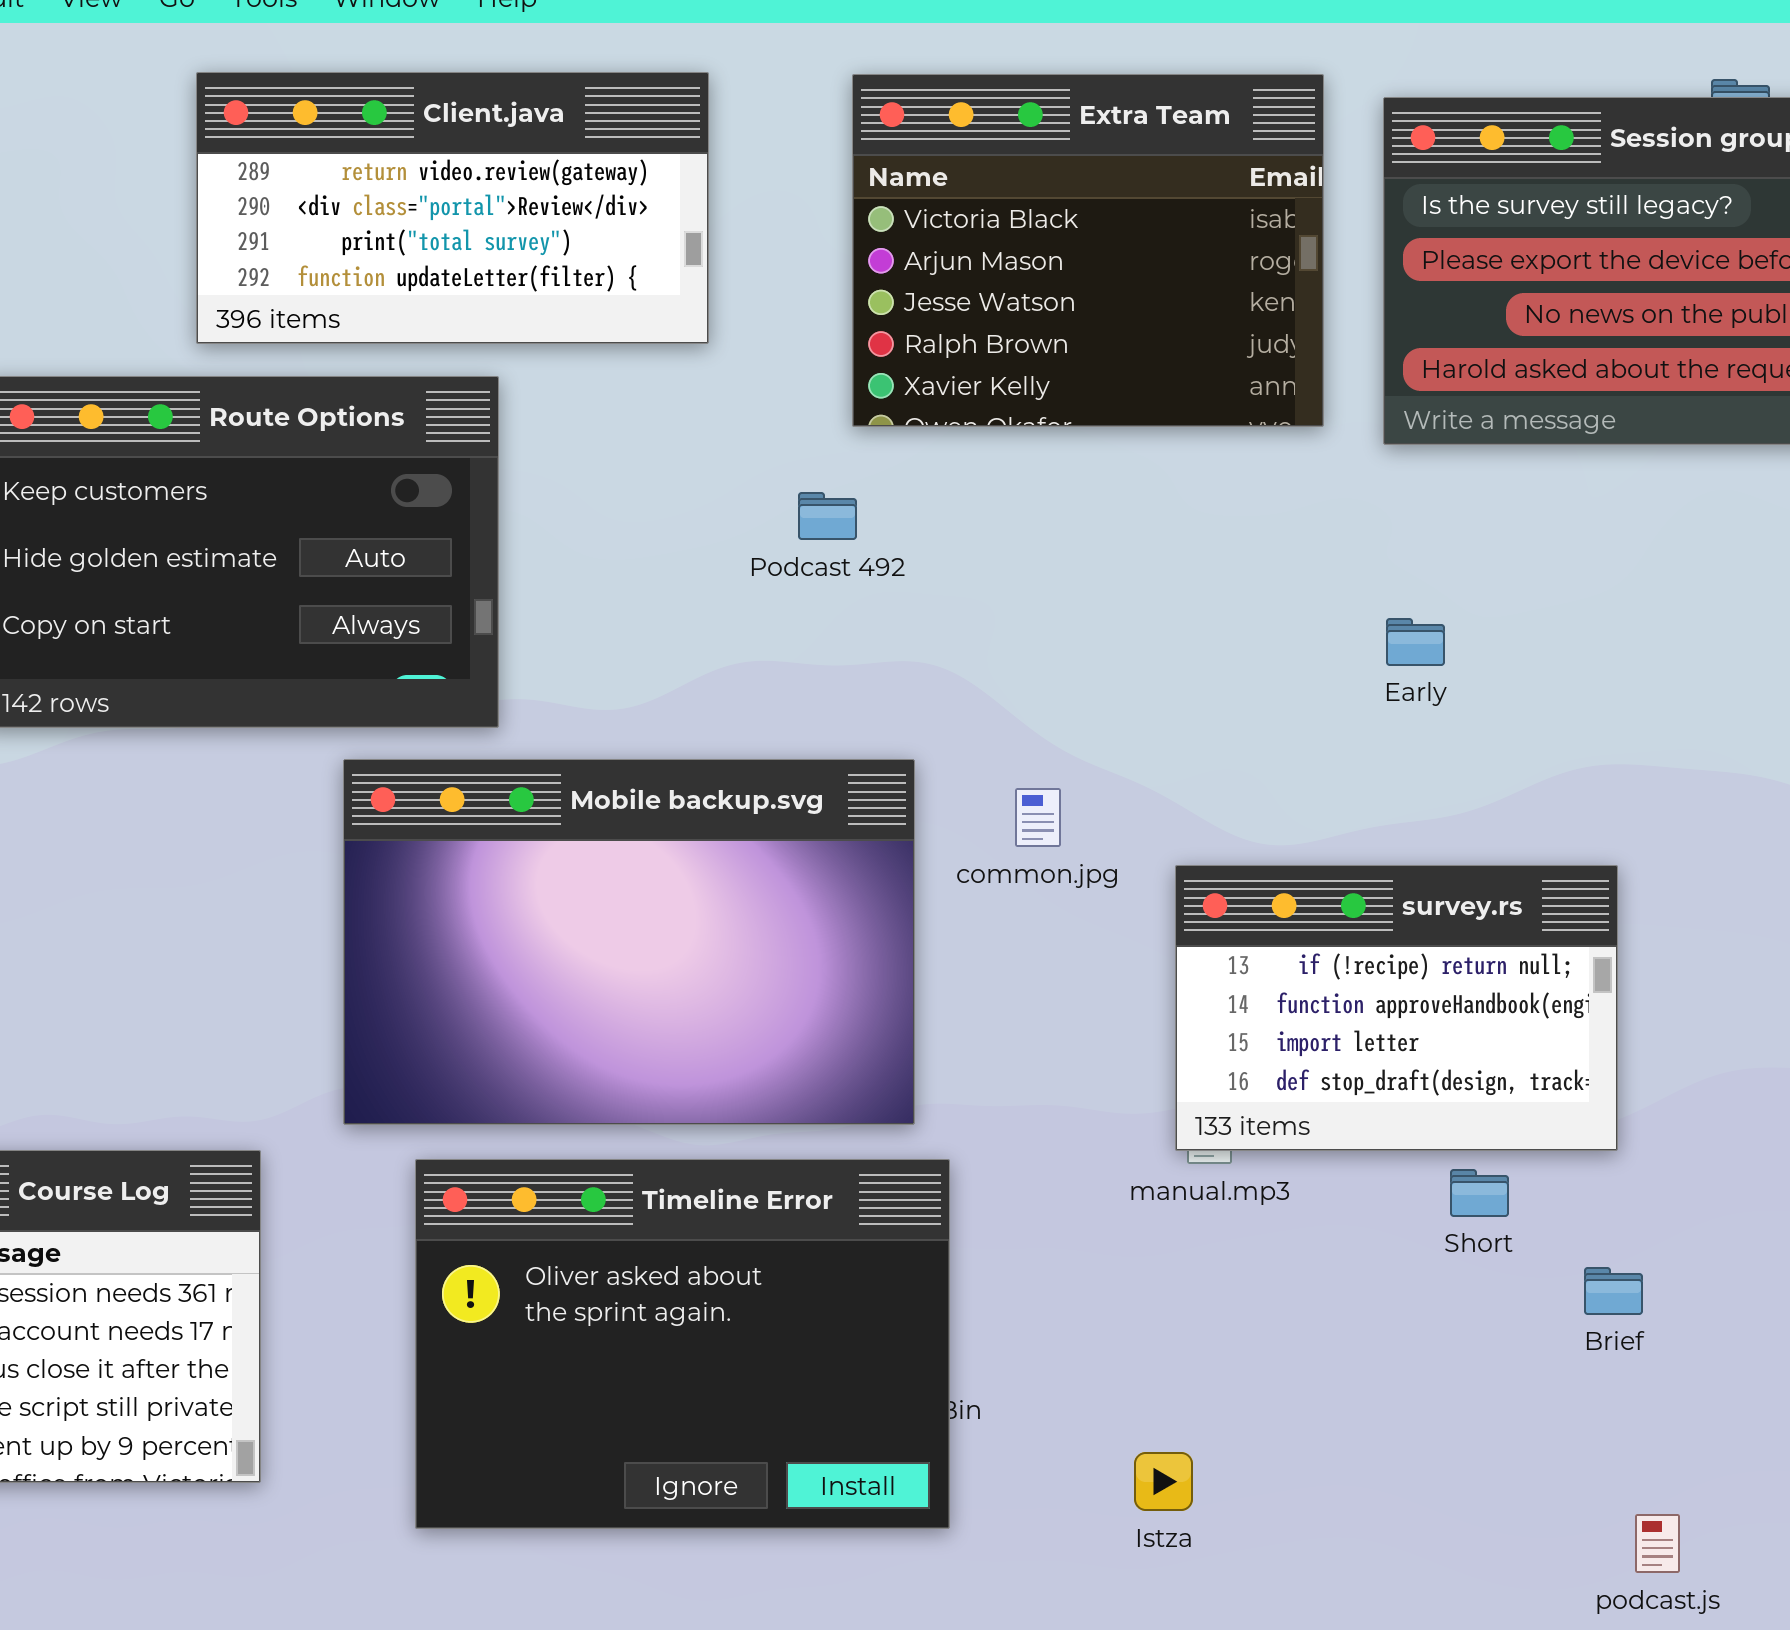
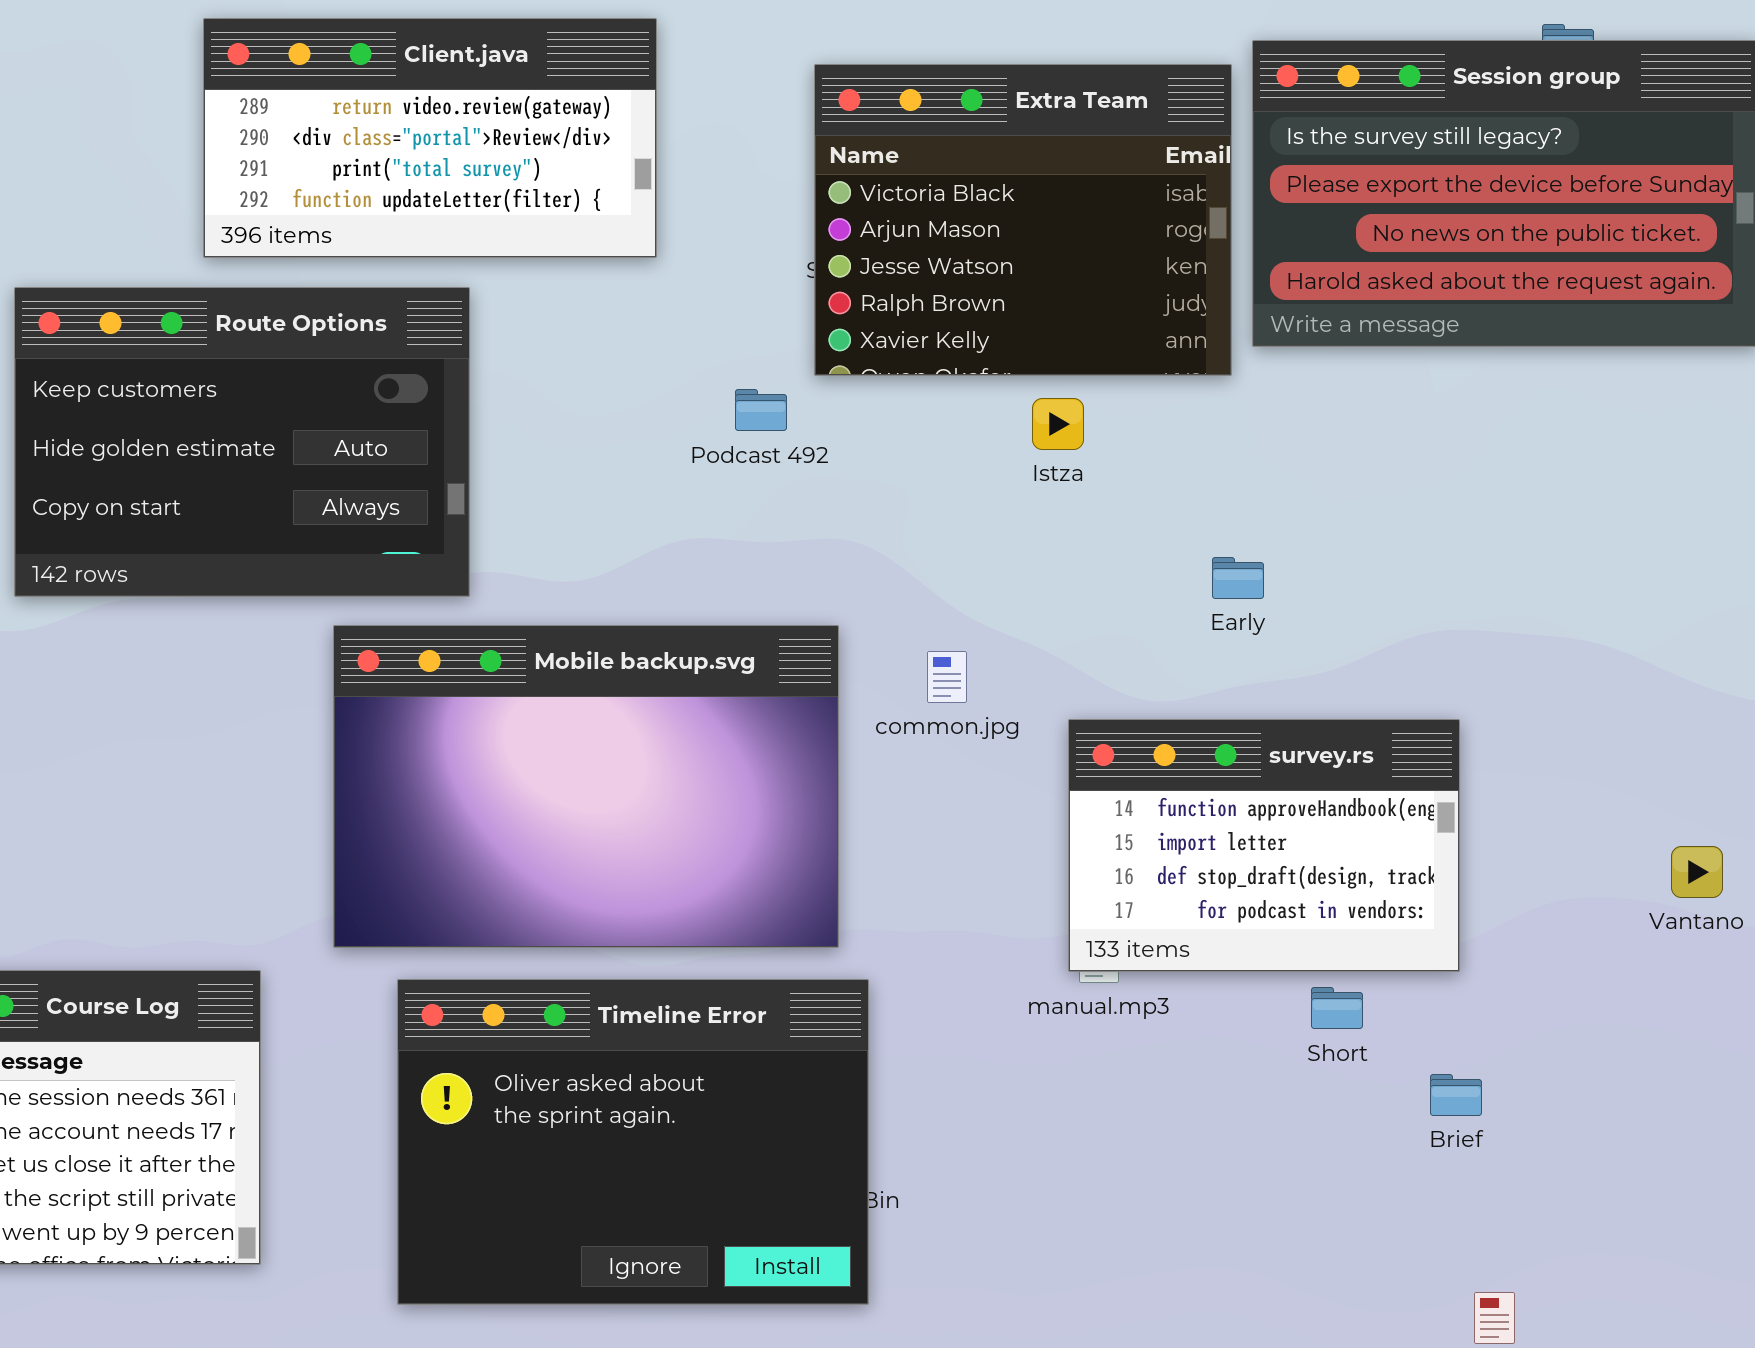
Extra Team: [852,74,1324,427] -> [814,64,1232,376], moved
Early: [1386,618,1445,666] -> [1212,557,1264,599], moved
survey.rs: [1175,865,1618,1151] -> [1068,719,1460,972], scrolled down 1 row
Istza: [1134,1452,1193,1511] -> [1032,398,1084,450], moved

